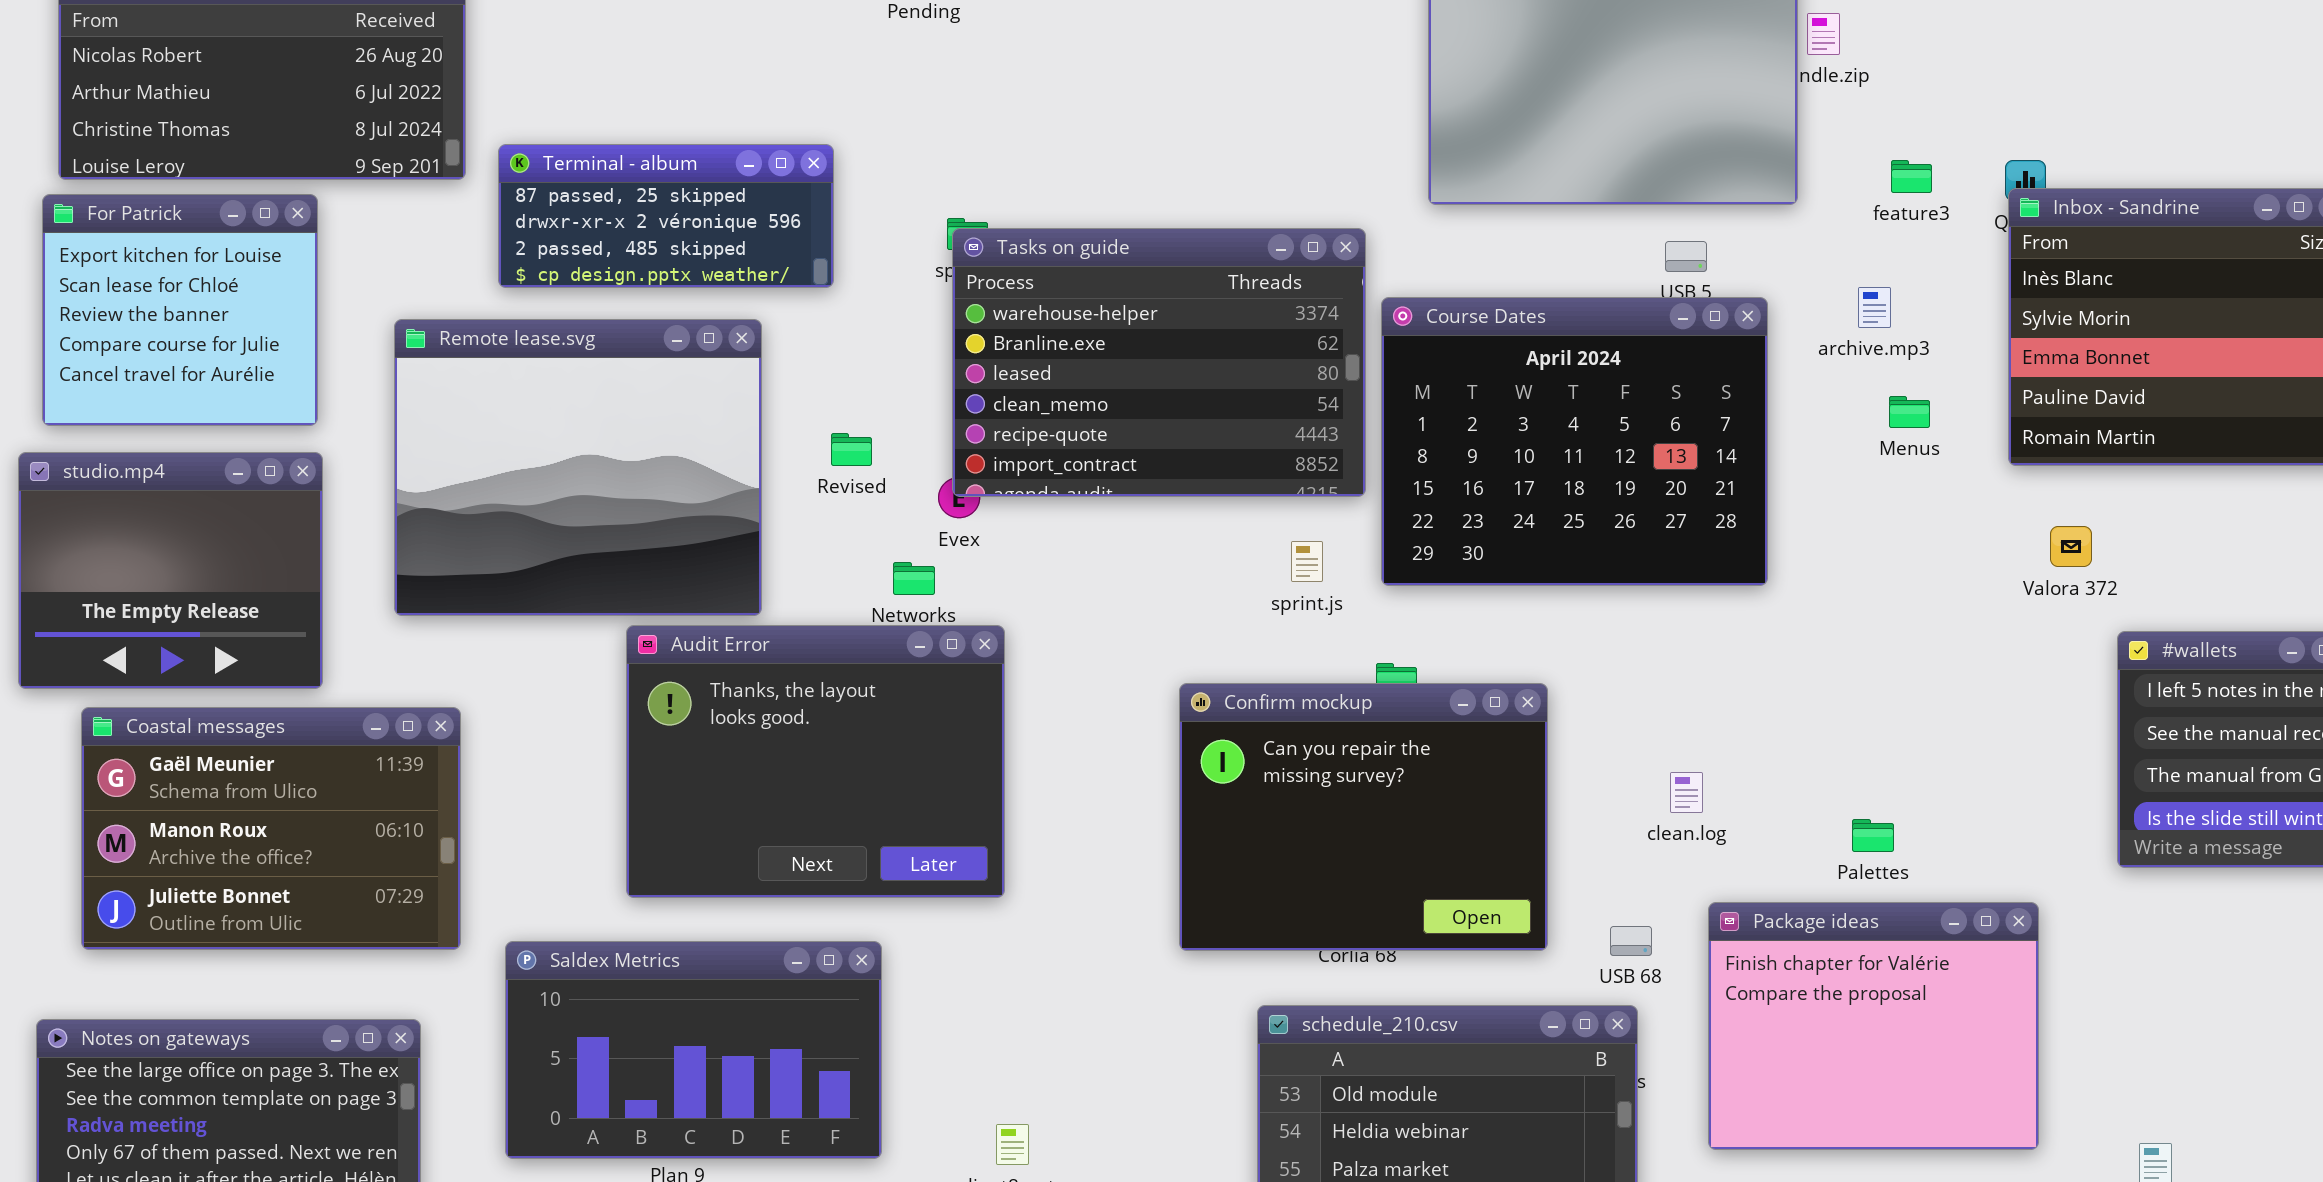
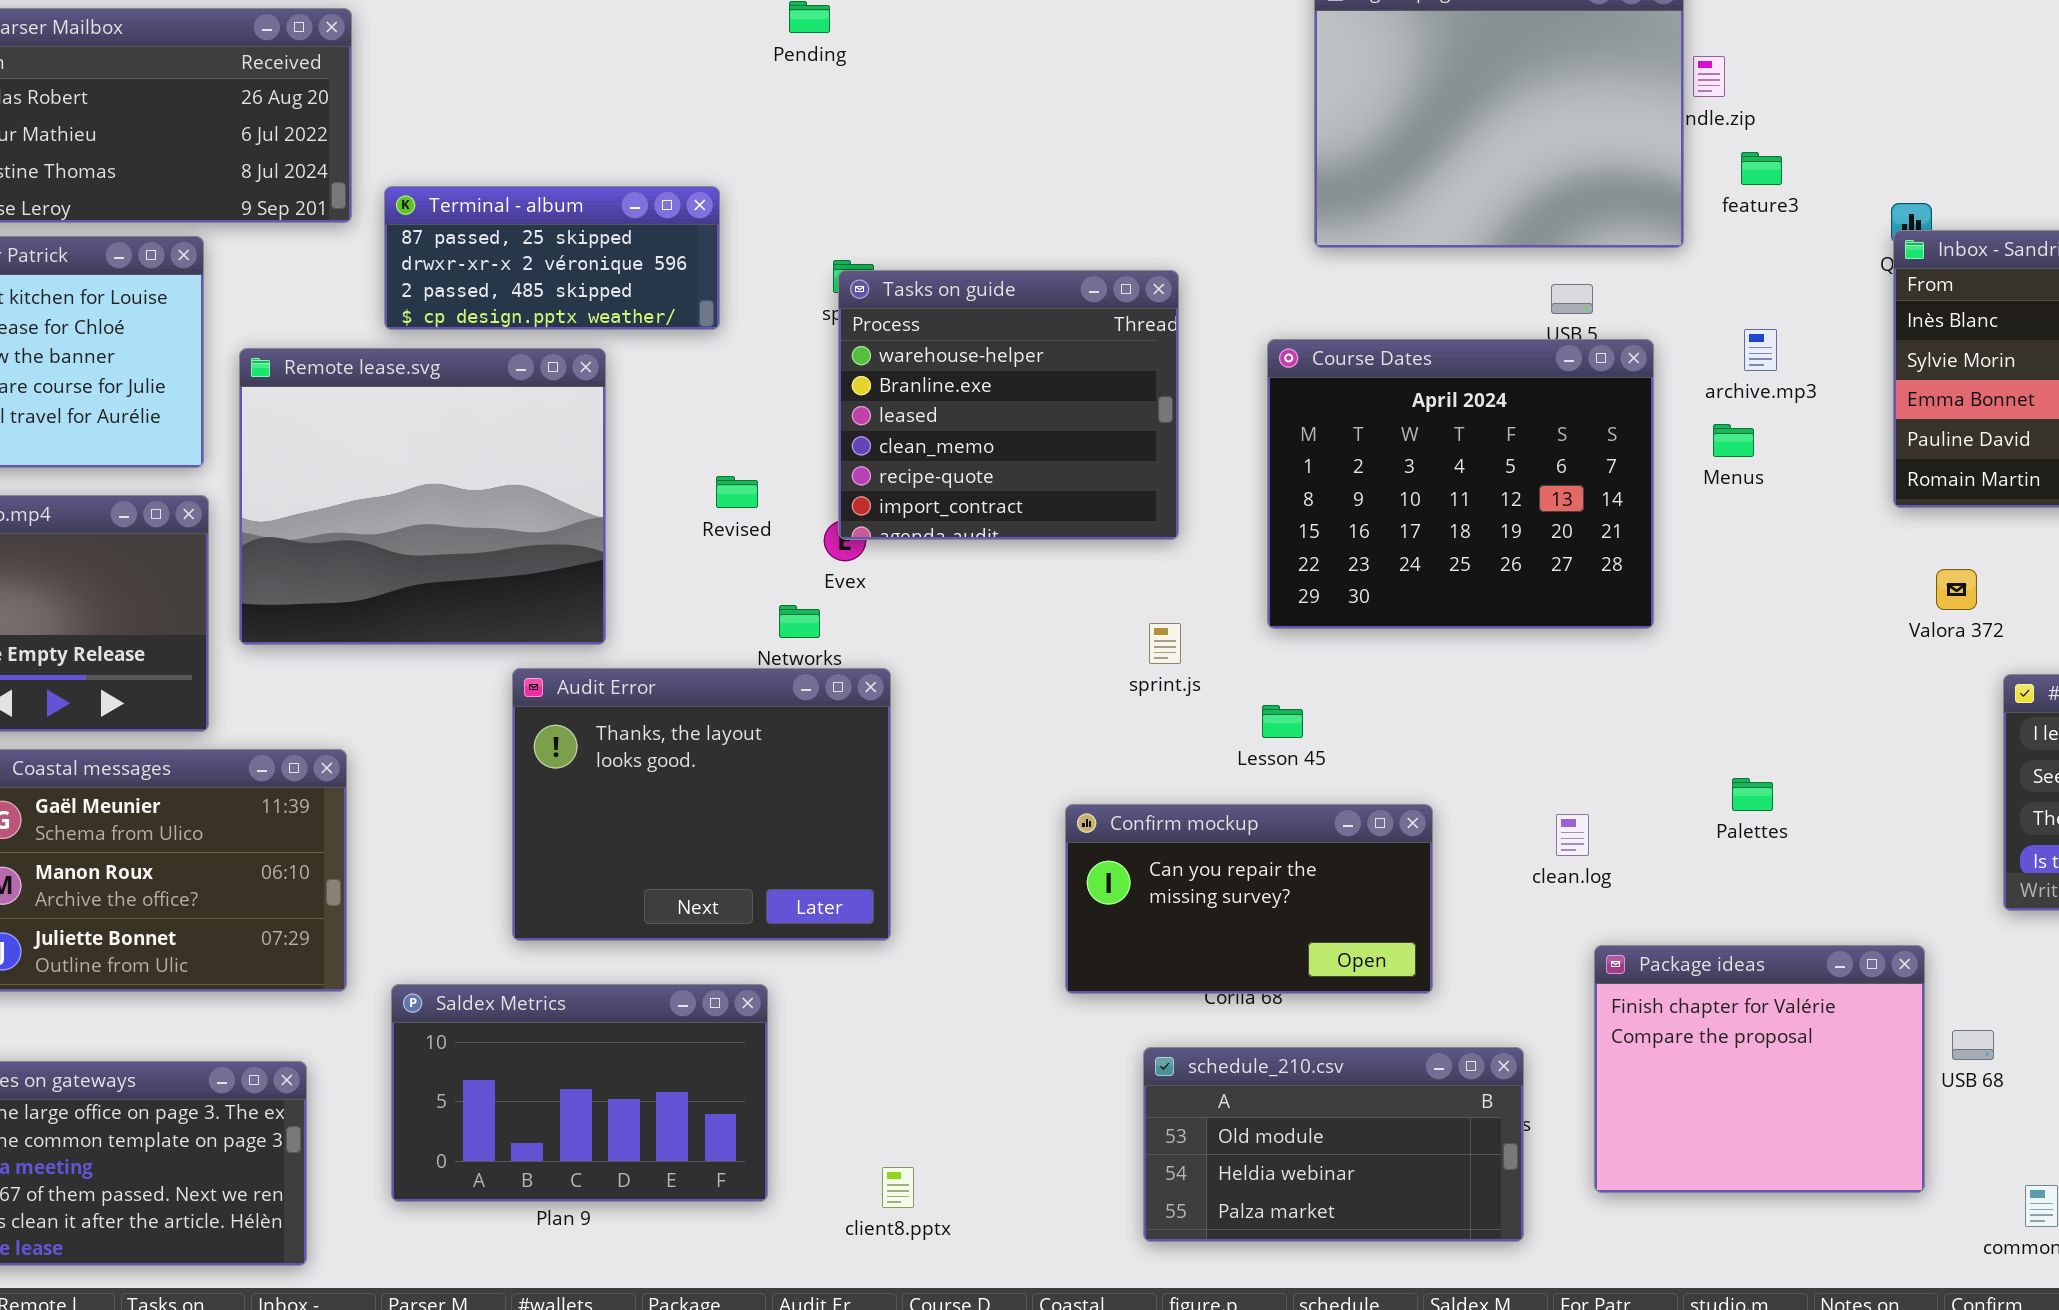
feature3: [1891,160,1932,193] -> [1741,152,1782,185], moved
Tasks on guide: [952,228,1366,497] -> [838,270,1179,540], resized
Remote lease.svg: [394,319,762,616] -> [239,348,606,645], moved
Menus: [1889,396,1930,428] -> [1713,424,1754,457], moved
sprint.js: [1291,541,1323,582] -> [1149,623,1181,664], moved
Confirm mockup: [1179,683,1548,951] -> [1065,804,1433,994], resized
Palettes: [1852,819,1894,852] -> [1732,778,1773,811], moved
USB 68: [1610,926,1652,956] -> [1952,1030,1994,1060], moved

